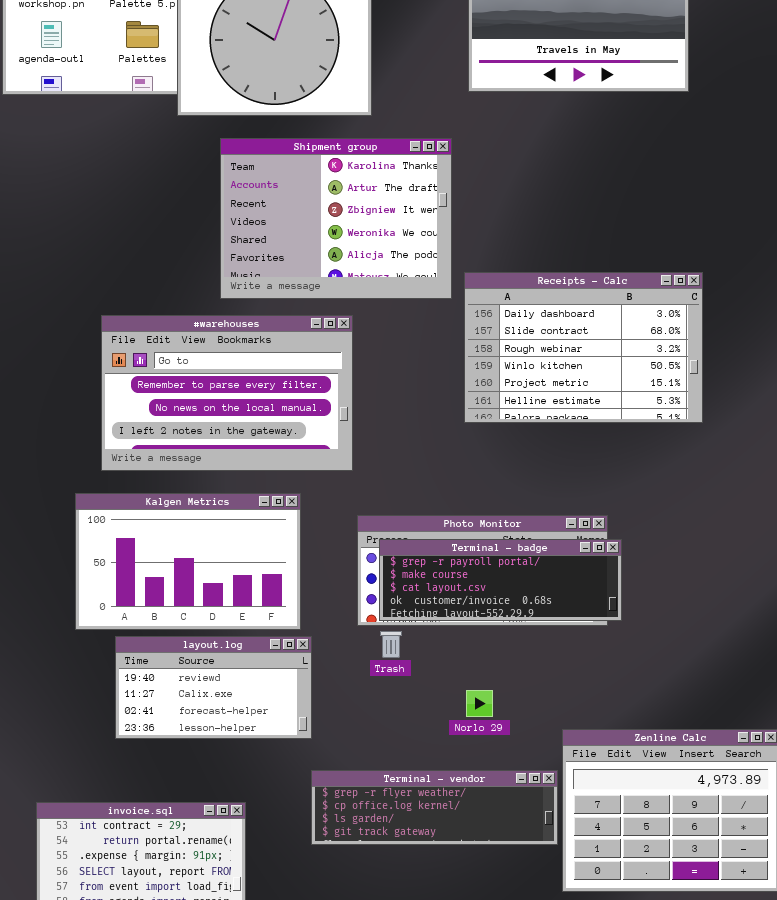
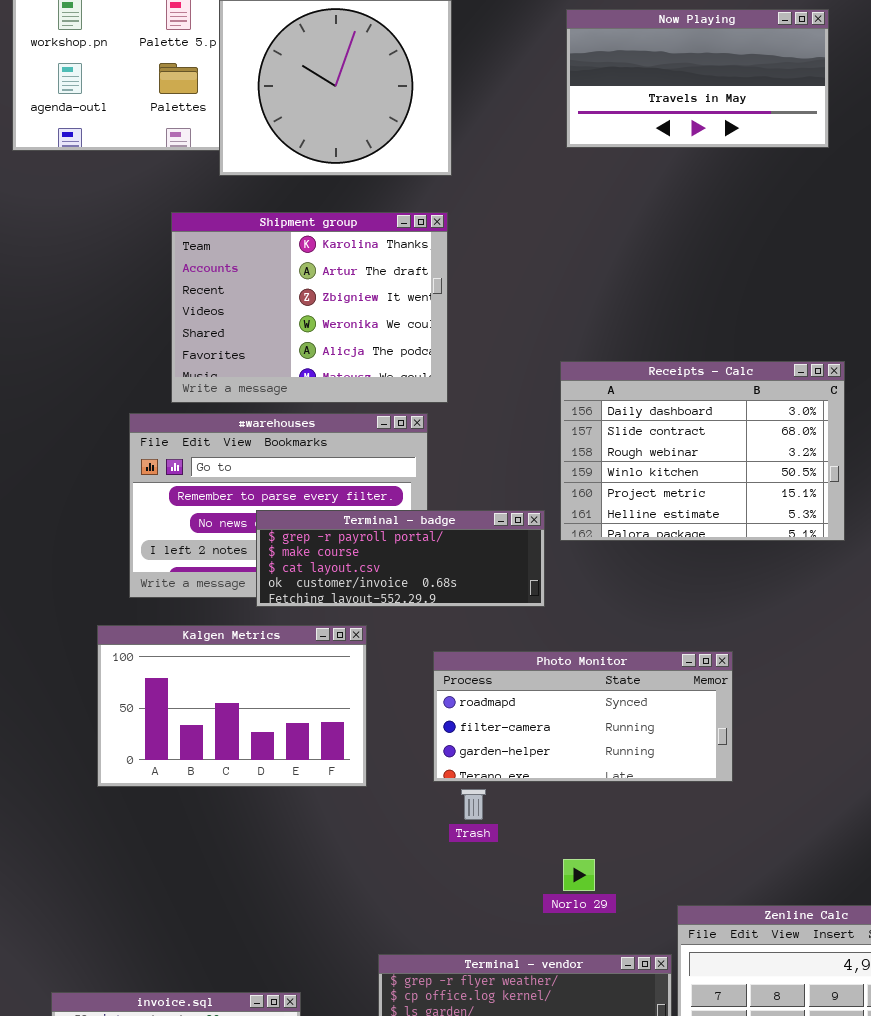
Shipment group: [220,138,452,299] -> [171,212,448,403], moved
Terminal - badge: [379,539,622,621] -> [256,510,545,607], moved
layout.log: [115,636,312,739] -> none, closed

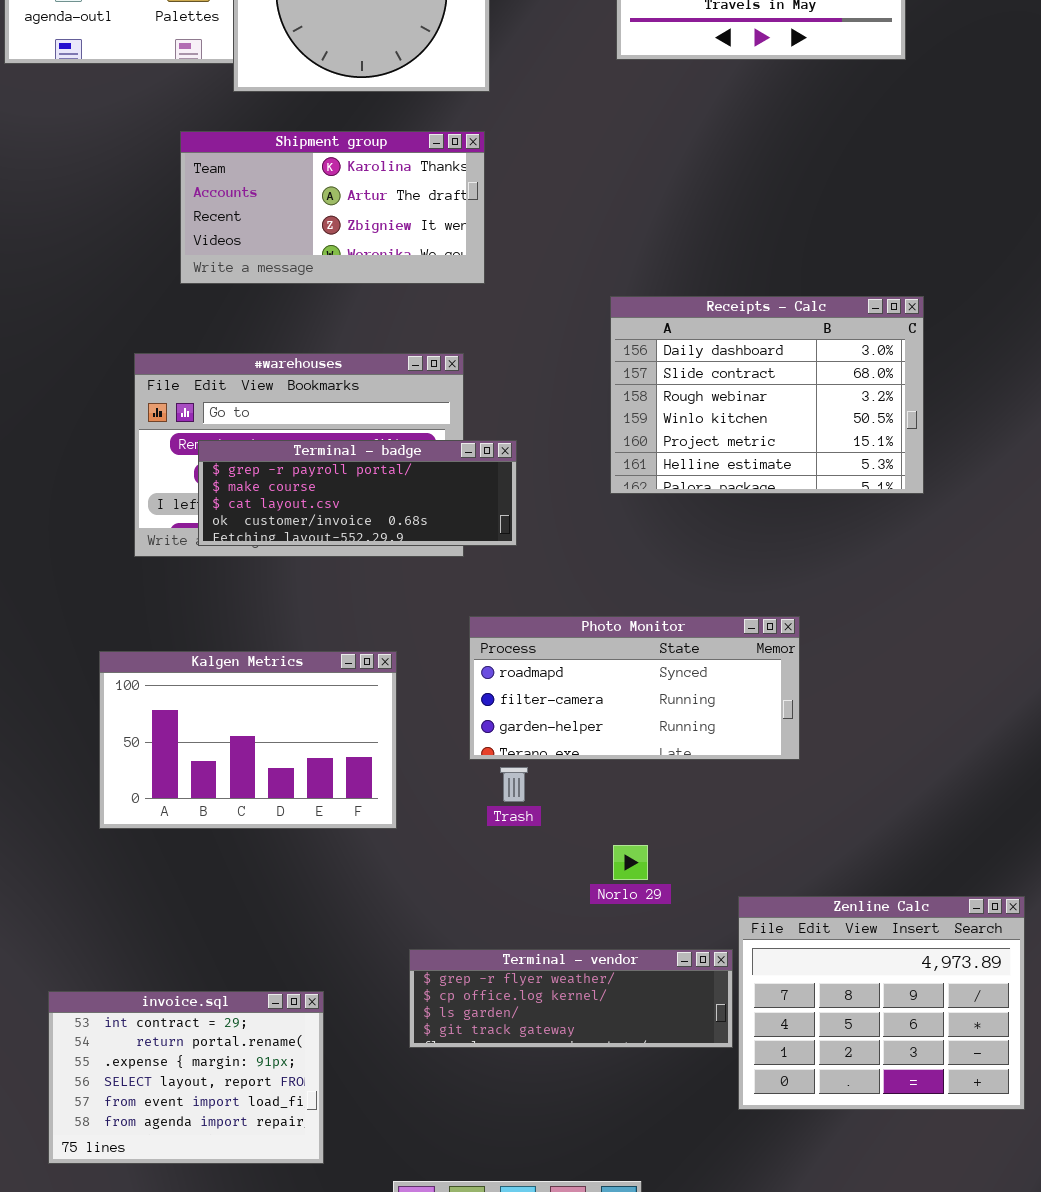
Shipment group: [171,212,448,403] -> [180,131,485,284], resized
Terminal - badge: [256,510,545,607] -> [198,440,517,546], moved
Kalgen Metrics: [97,625,367,787] -> [99,651,397,829], moved

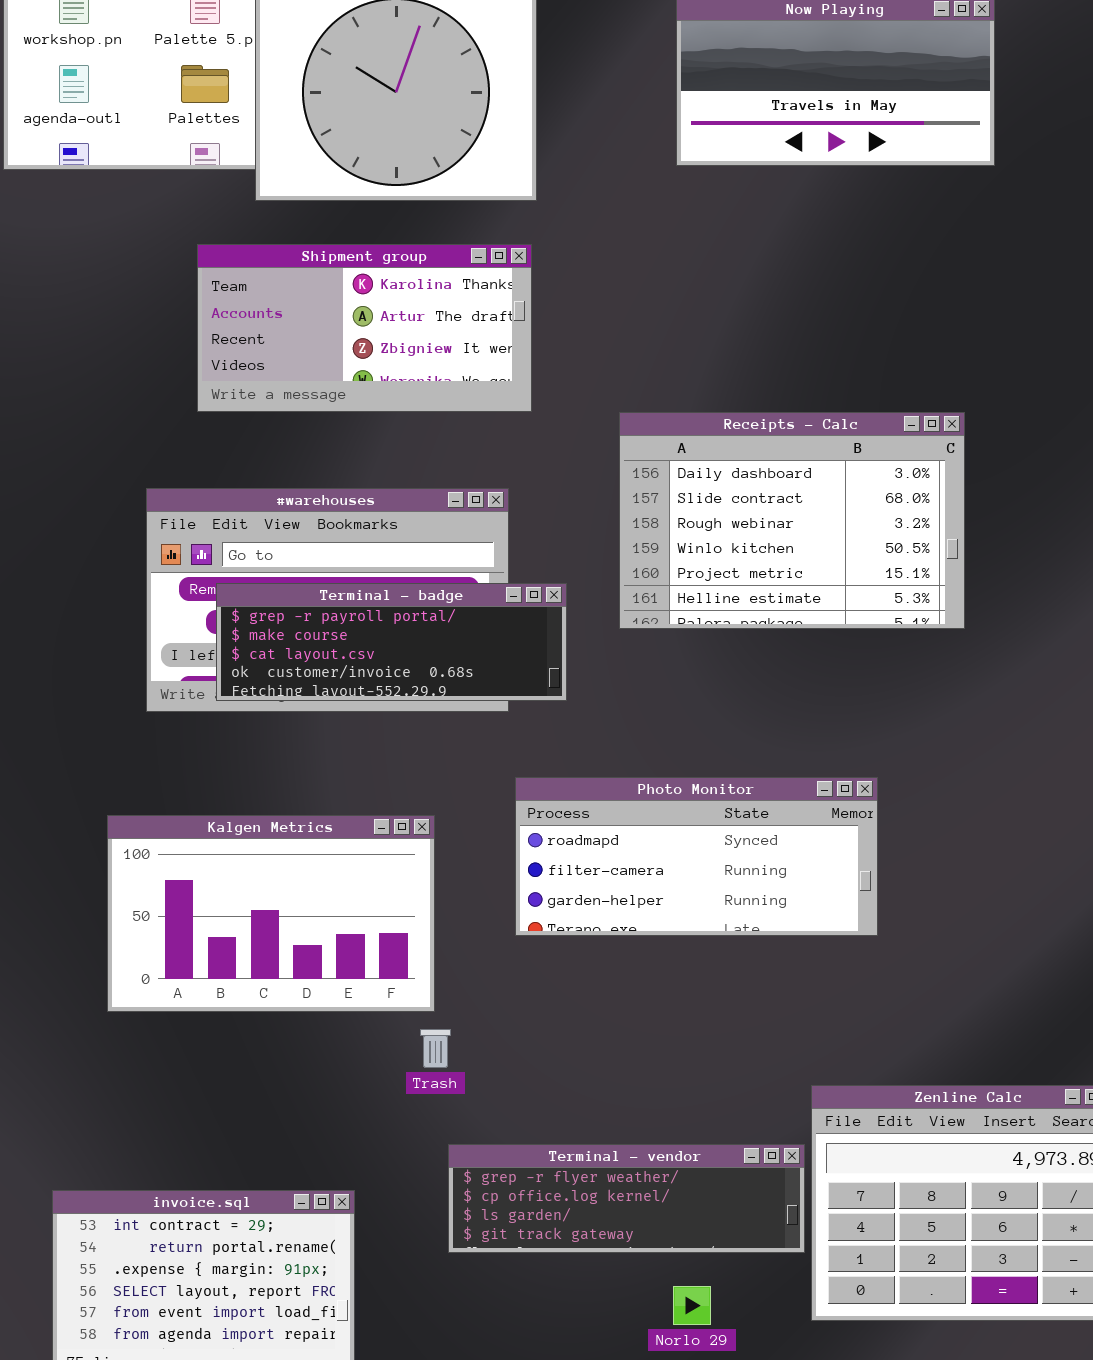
Receipts - Calc: [610,296,924,494] -> [619,412,965,629], moved
Trash: [500,767,528,802] -> [420,1029,451,1068], moved
Norlo 29: [613,845,648,880] -> [673,1286,711,1325], moved

